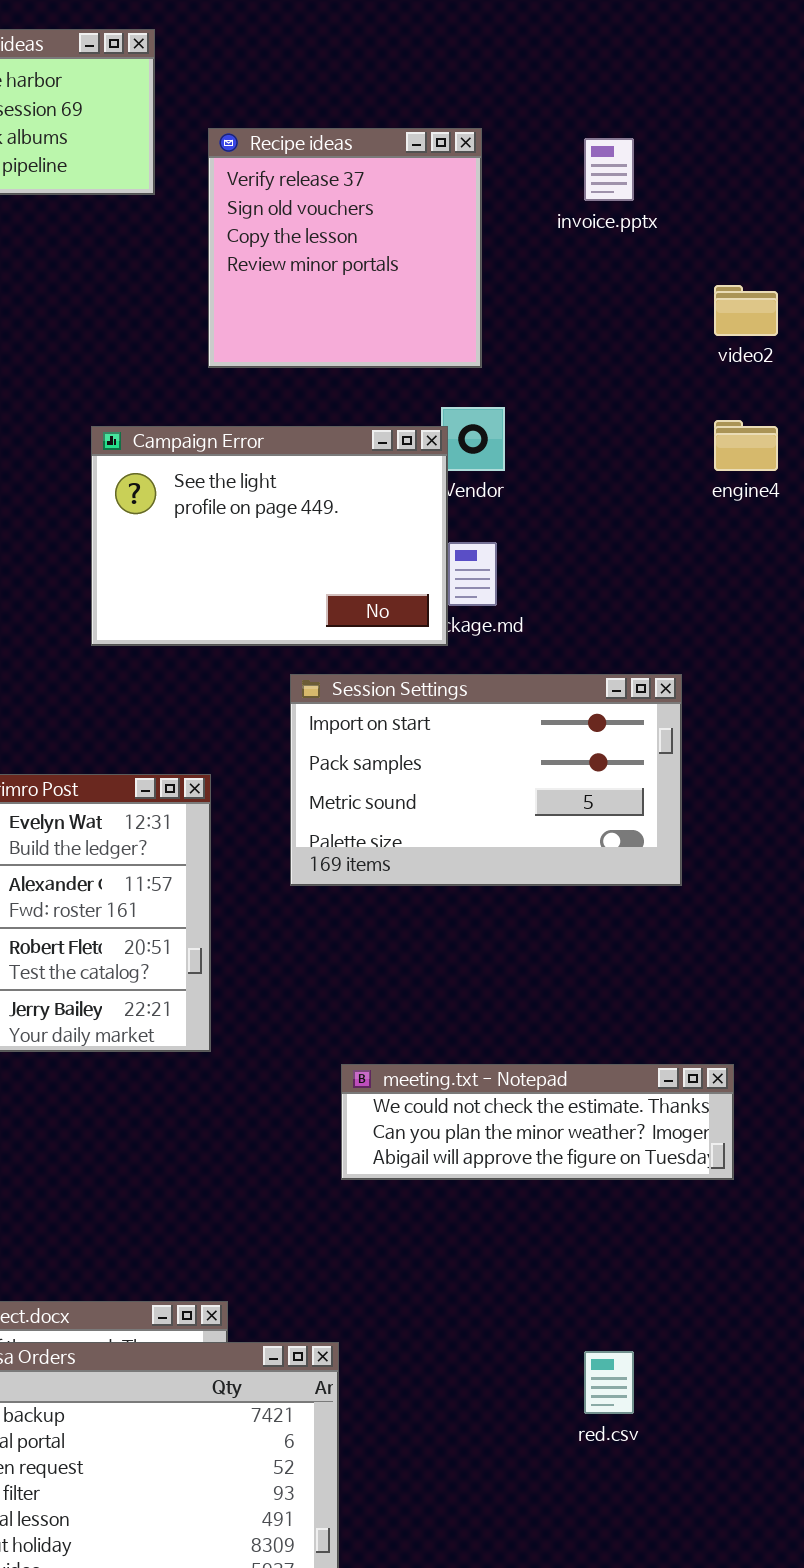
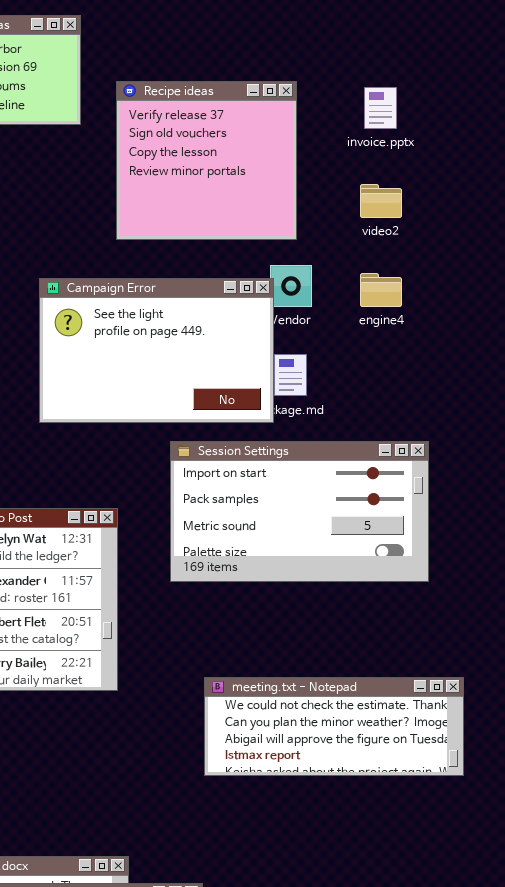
video2: [714,285,778,336] -> [360,184,402,218], moved
engine4: [714,420,778,471] -> [360,273,402,307], moved
meeting.txt - Notepad: [341,1064,734,1180] -> [204,677,464,776], resized

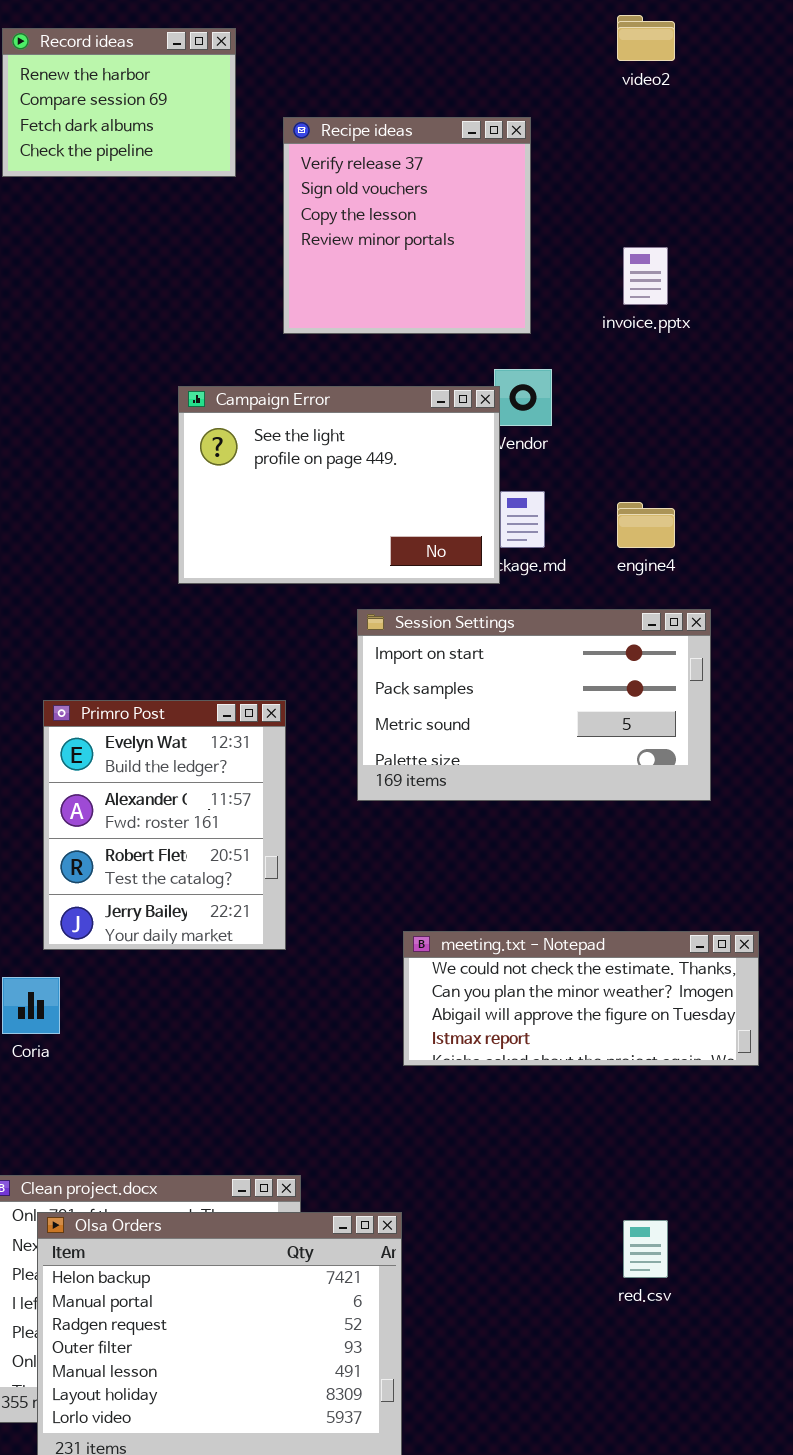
invoice.pptx: [364,87,397,129] -> [623,247,668,305], moved
video2: [360,184,402,218] -> [617,15,675,61], moved
engine4: [360,273,402,307] -> [617,502,675,548], moved

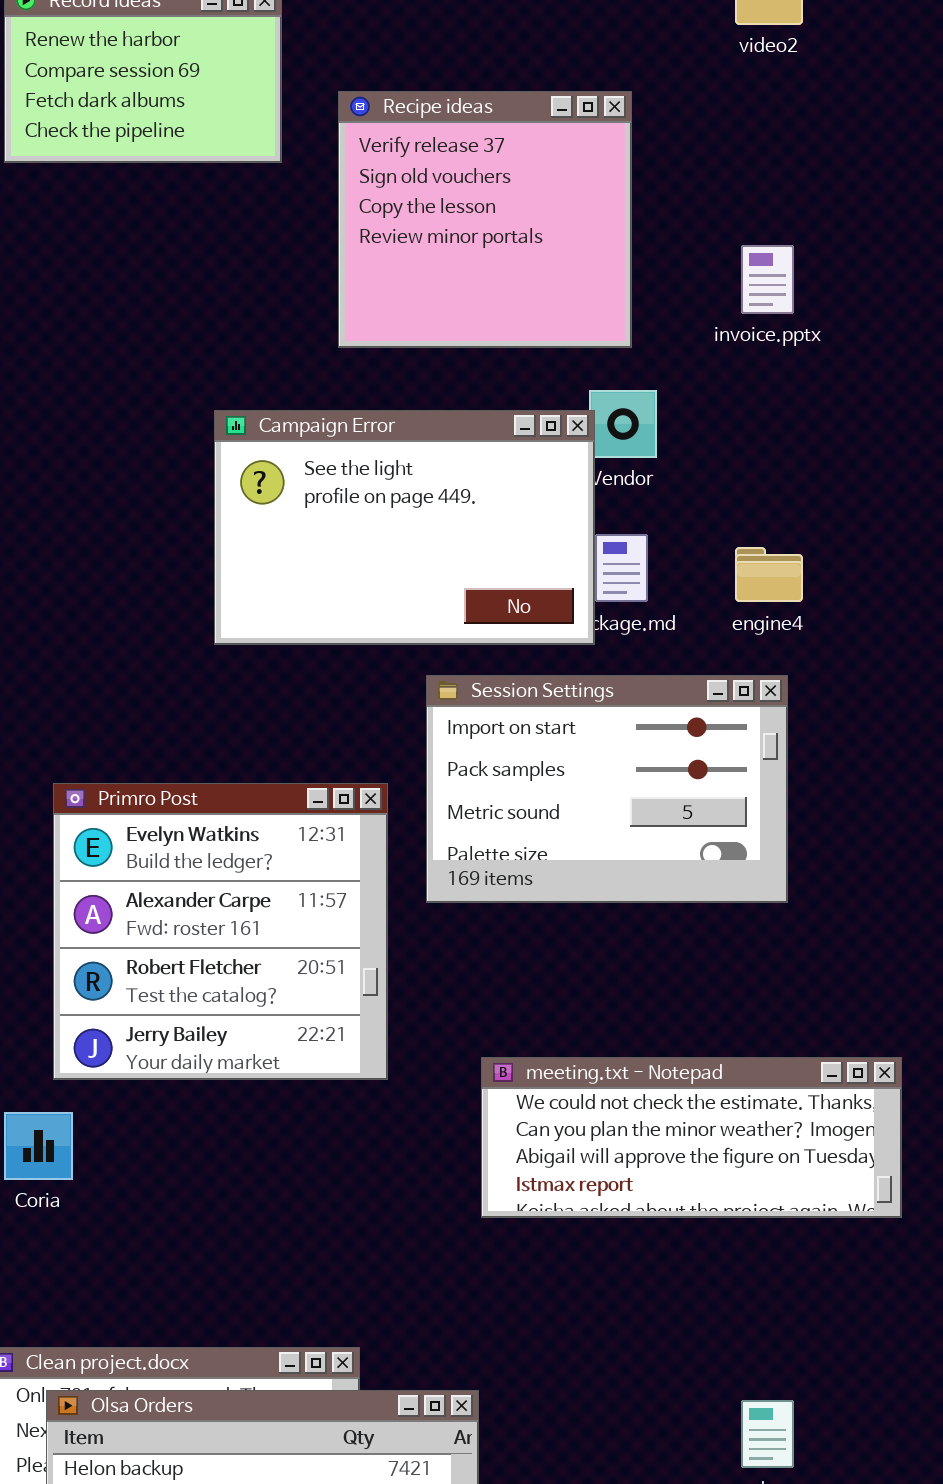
Session Settings: [357,609,711,801] -> [426,675,788,903], resized
Primro Post: [43,700,286,950] -> [53,783,388,1080], resized

